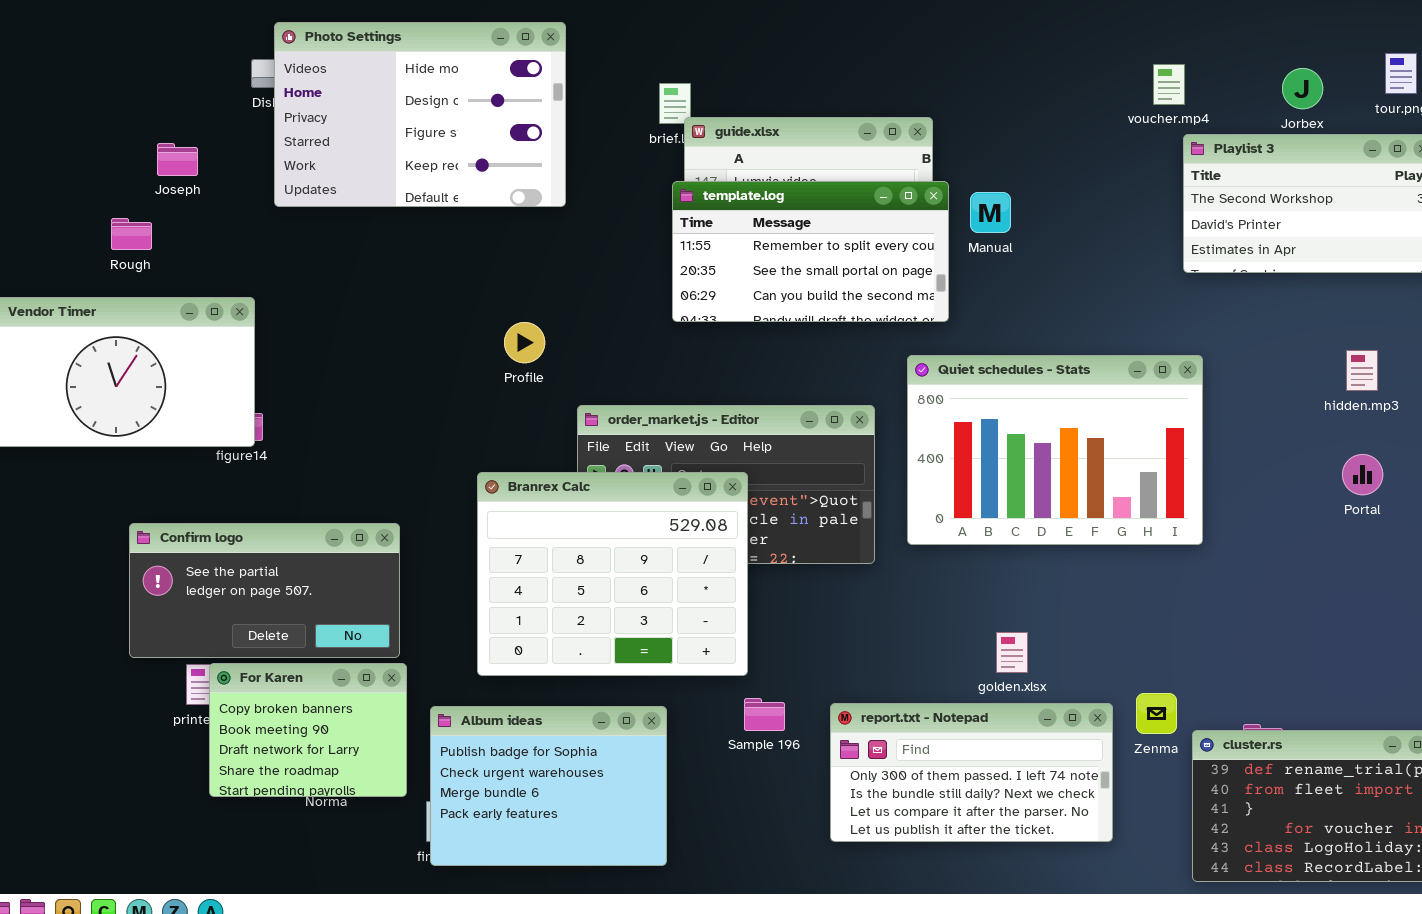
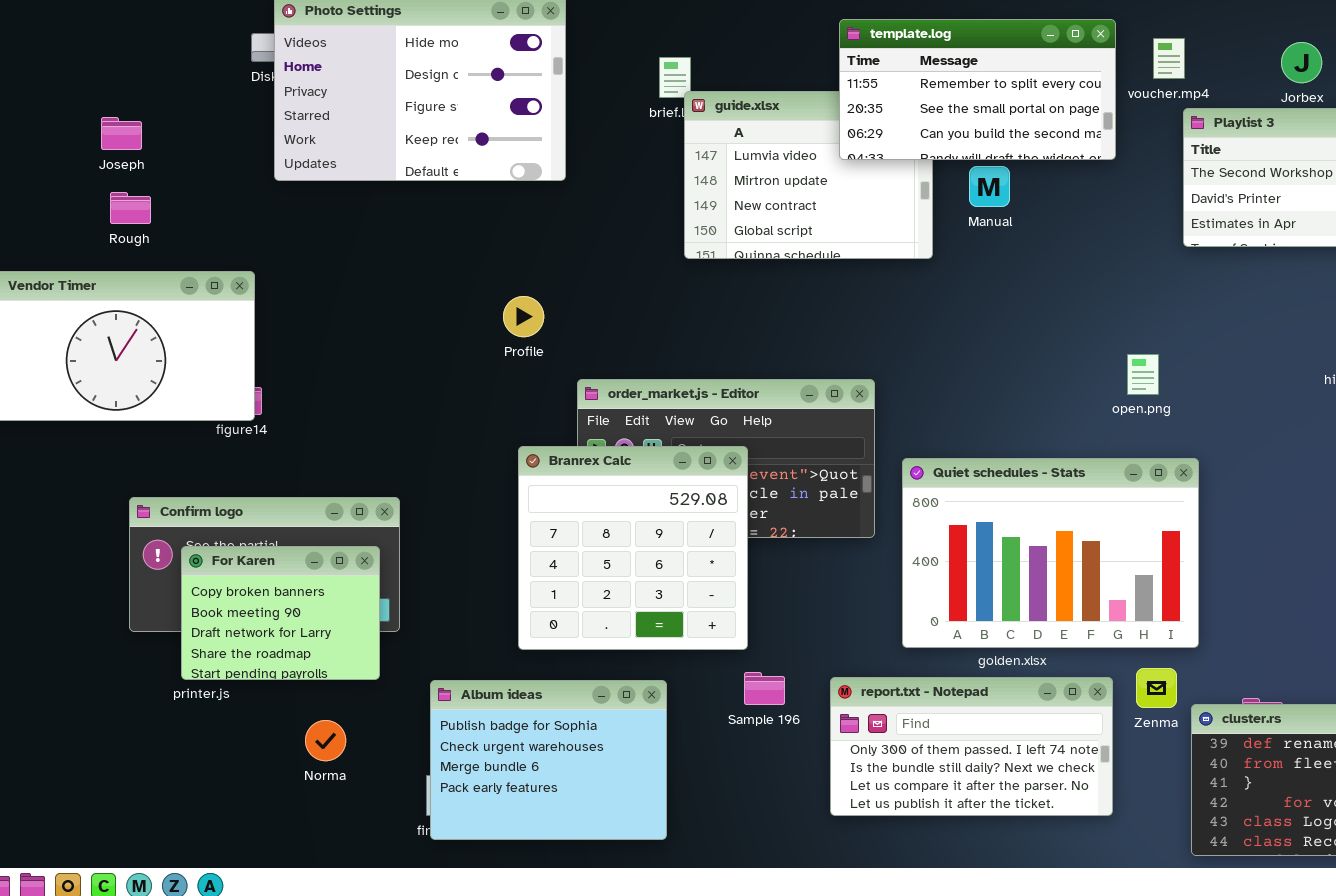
Joseph: [157,143,198,176] -> [101,117,142,150], moved
template.log: [672,181,949,322] -> [839,19,1116,160], moved
Quiet schedules - Stats: [907,355,1203,545] -> [902,458,1199,648], moved
Branrex Calc: [477,472,748,676] -> [518,446,748,650], resized
For Karen: [209,663,407,797] -> [181,546,380,680], moved

